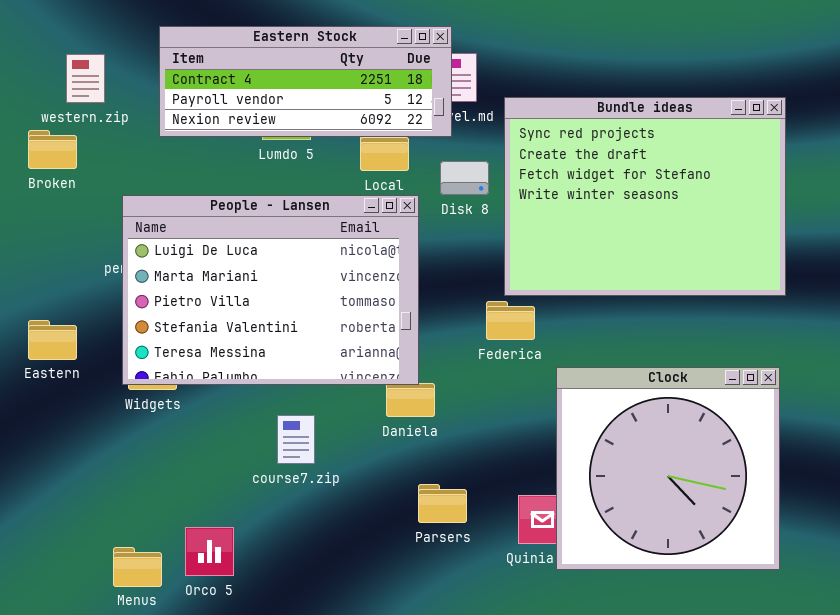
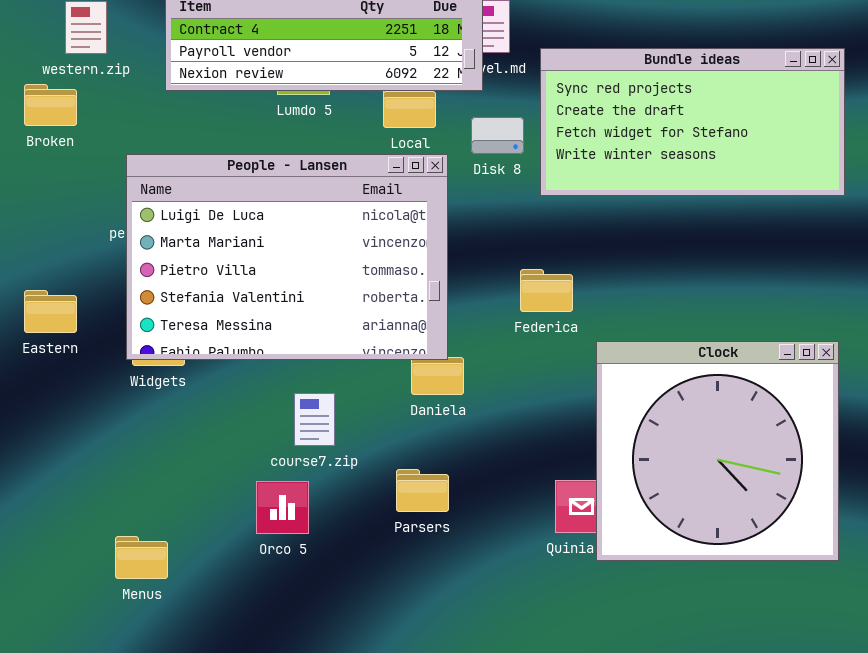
Bundle ideas: [504,97,786,296] -> [540,48,845,196], resized
Parsers: [418,484,467,523] -> [396,469,449,512], moved
Orco 5: [185,527,234,576] -> [256,481,309,534], moved

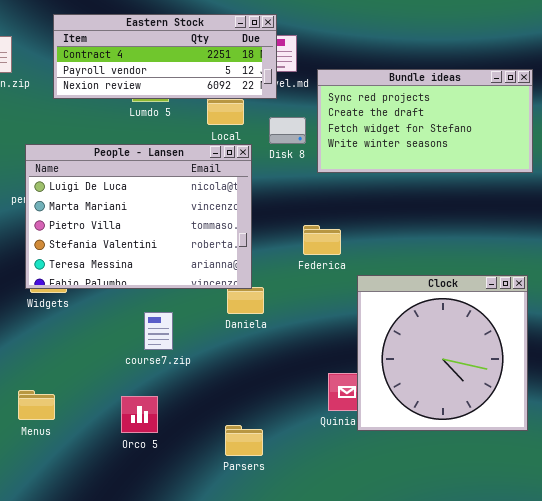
Parsers: [396,469,449,512] -> [225,425,263,456], moved
Orco 5: [256,481,309,534] -> [121,396,158,433], moved
Menus: [115,536,168,579] -> [18,390,55,420], moved

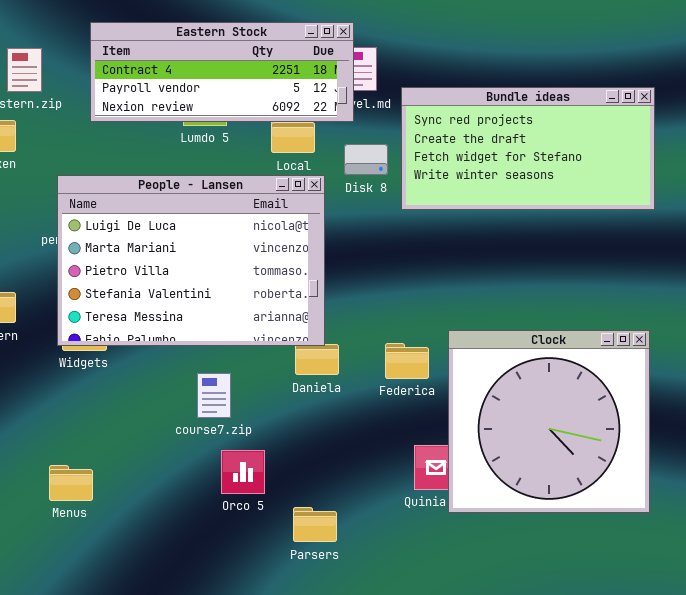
Federica: [303,225,341,255] -> [385,343,429,379], moved
Orco 5: [121,396,158,433] -> [221,450,265,494], moved

